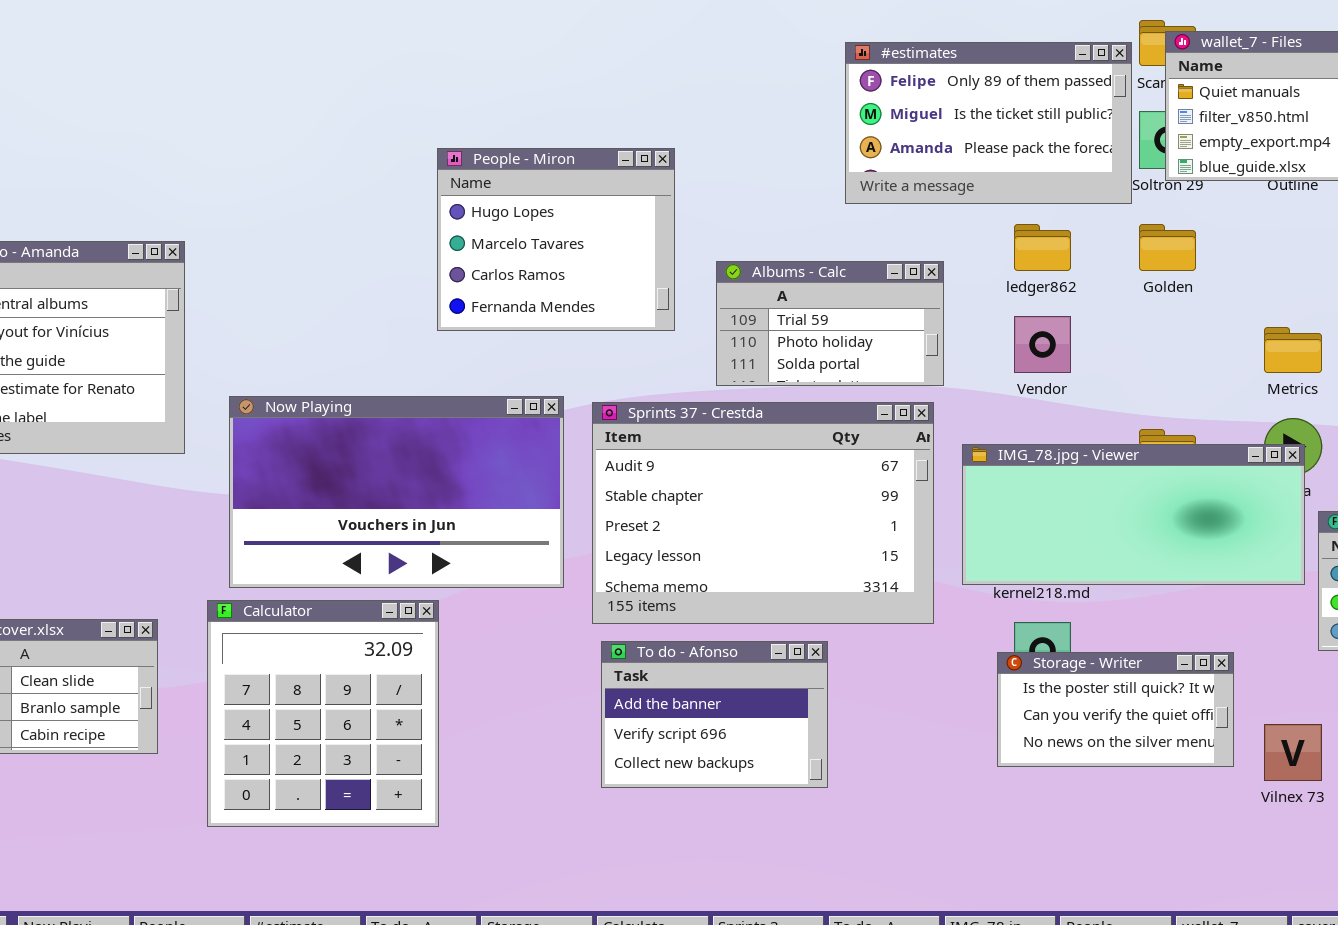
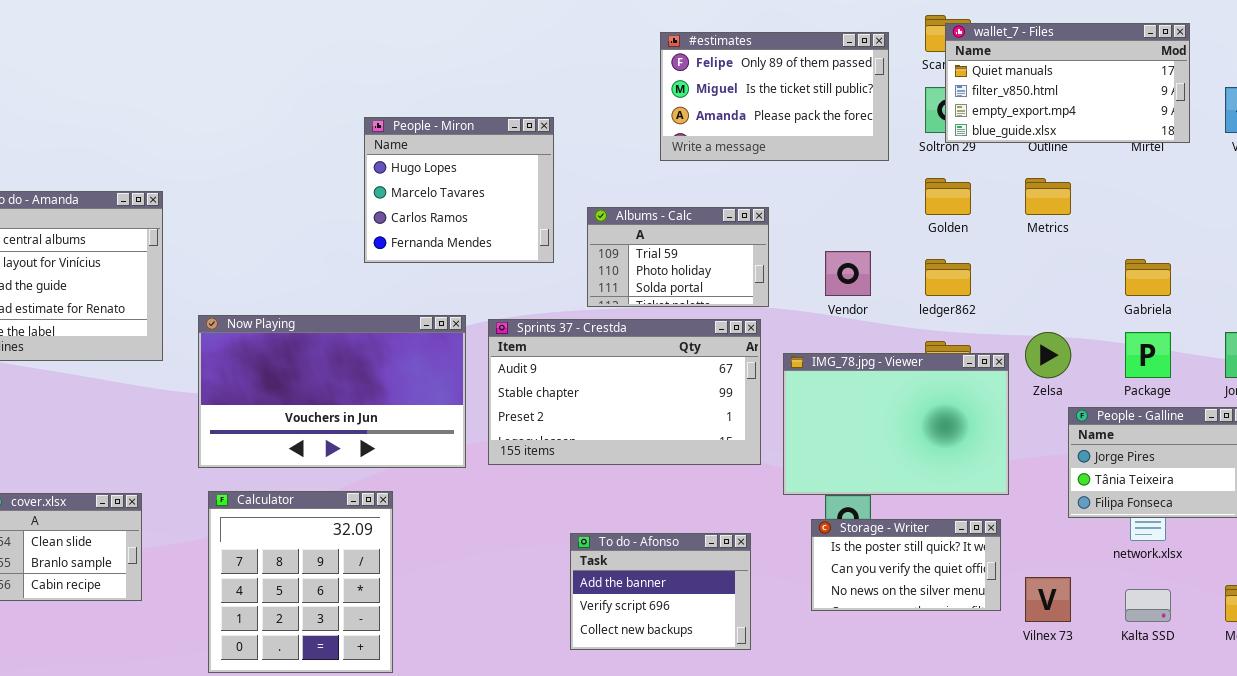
#estimates: [845,42,1132,204] -> [660,32,889,161], moved
ledger862: [1014,224,1071,271] -> [925,259,971,296], moved
Metrics: [1264,327,1322,373] -> [1025,178,1071,215], moved
Sprints 37 - Crestda: [592,402,934,624] -> [488,319,761,465], resized
IMG_78.jpg - Viewer: [962,444,1305,585] -> [783,353,1009,495], resized
Calculator: [207,600,439,827] -> [208,491,393,673], moved
To do - Afonso: [601,641,828,788] -> [570,533,751,650], moved

